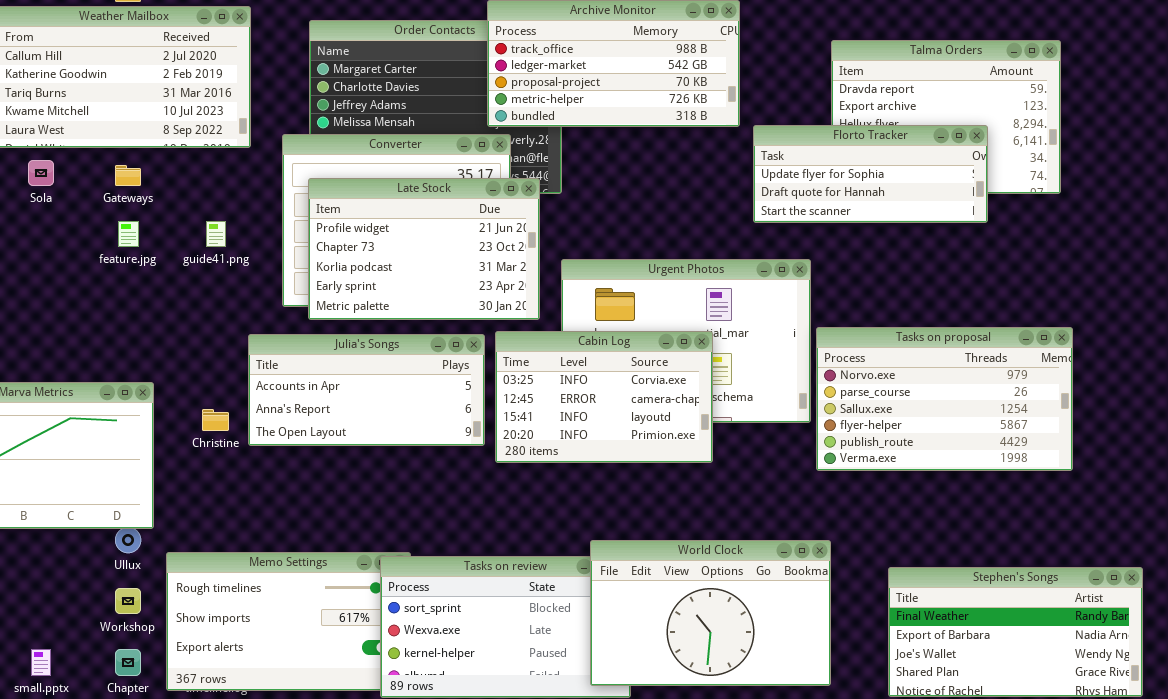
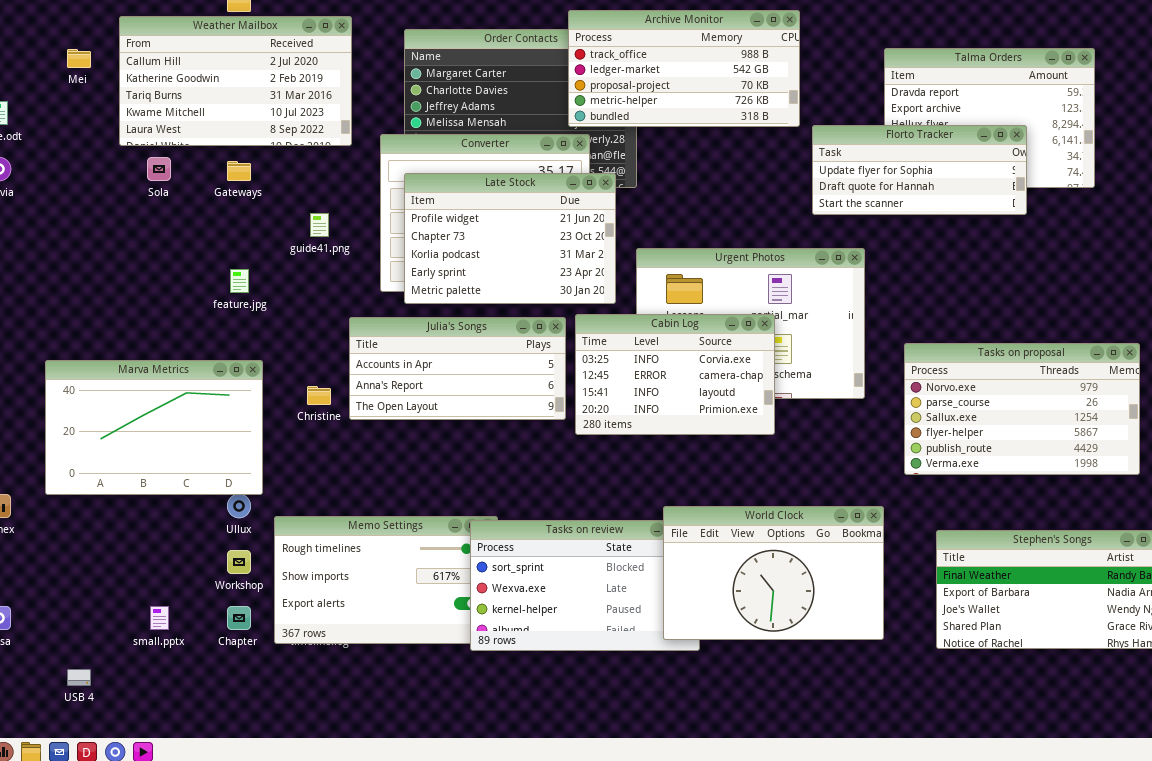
feature.jpg: [118,221,139,247] -> [230,269,249,293], moved
Tasks on proposal: [816,327,1073,471] -> [904,343,1140,475], moved

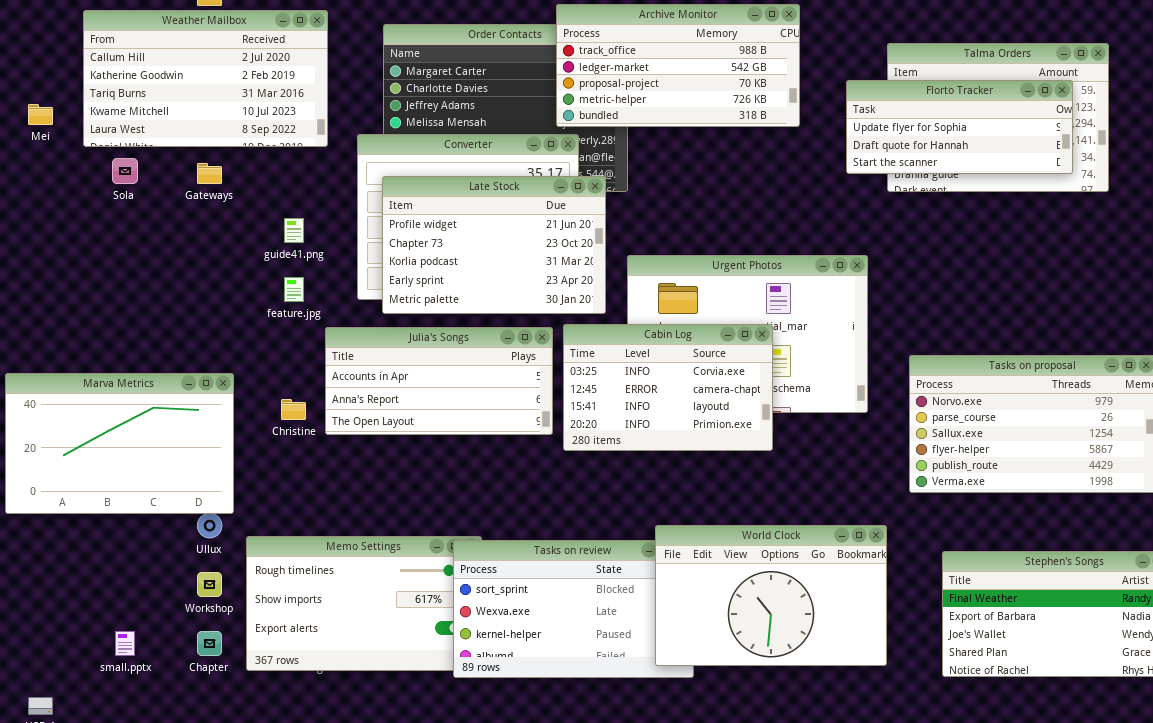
Mei: [67,49,91,68] -> [28,104,53,125], moved
Florto Tracker: [812,125,1027,215] -> [846,80,1073,174], moved
feature.jpg: [230,269,249,293] -> [284,277,304,302], moved

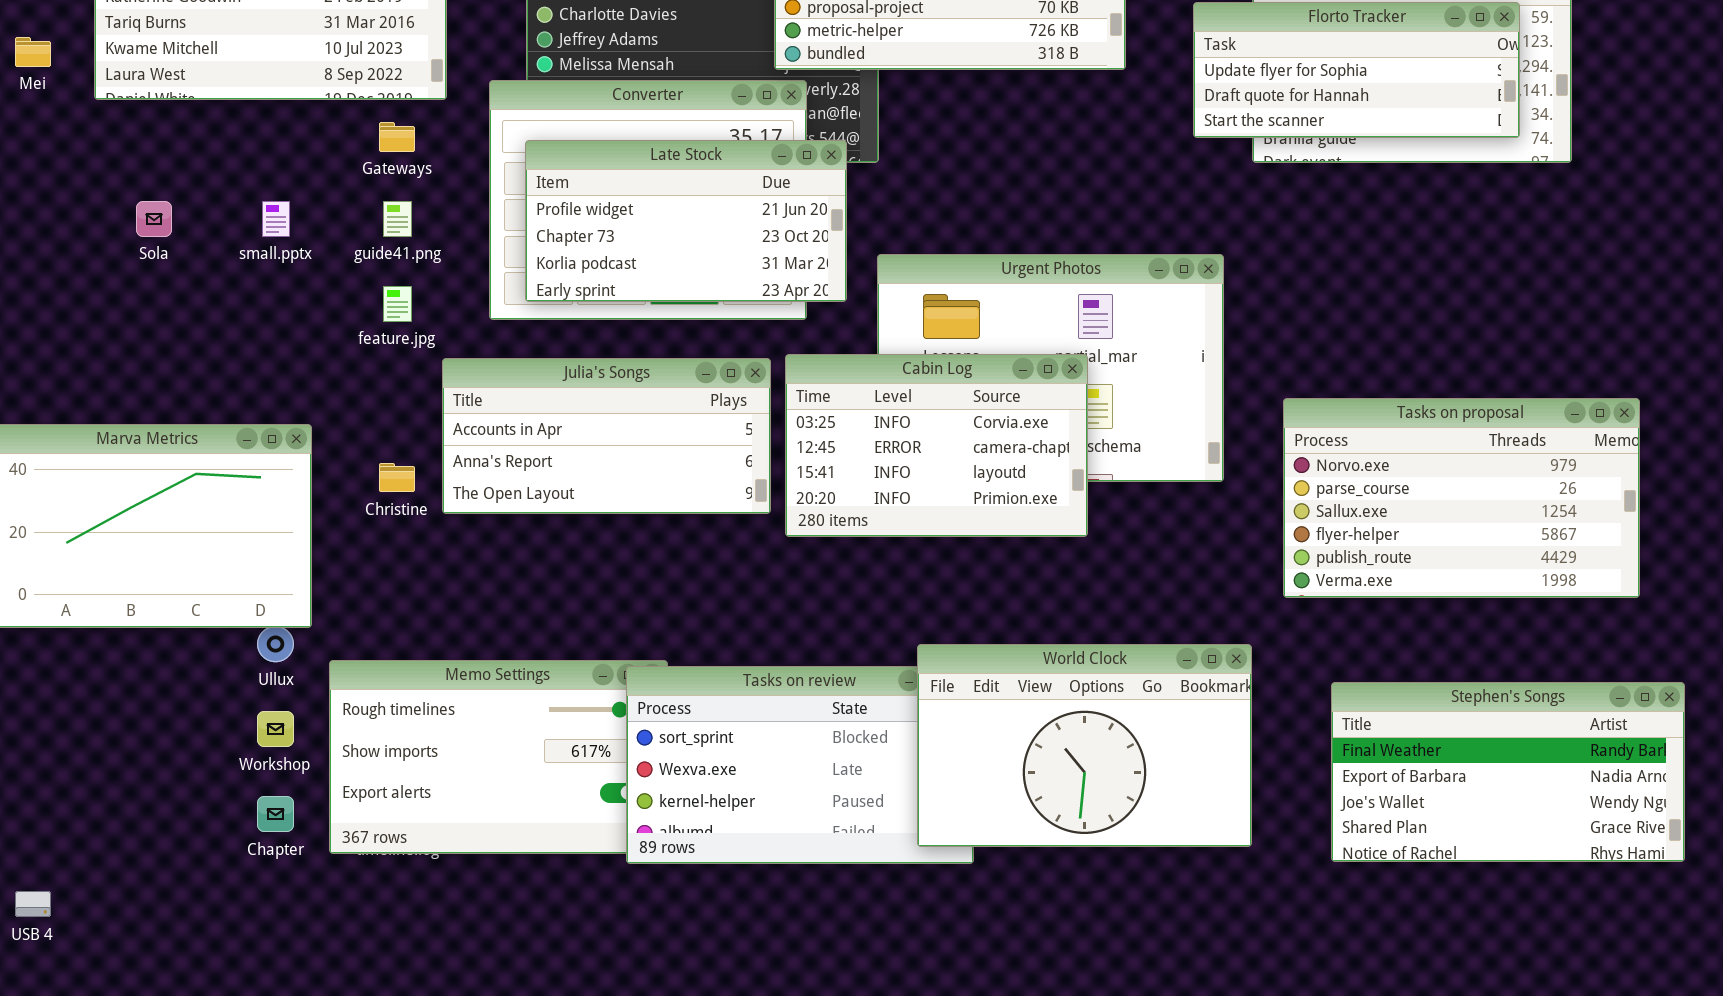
Sola: [112,158,138,184] -> [136,201,172,237], moved
Gateways: [197,163,222,184] -> [379,122,415,152], moved
Late Stock: [382,176,606,314] -> [525,140,847,302], resized
small.pptx: [115,631,135,656] -> [262,201,290,237], moved

